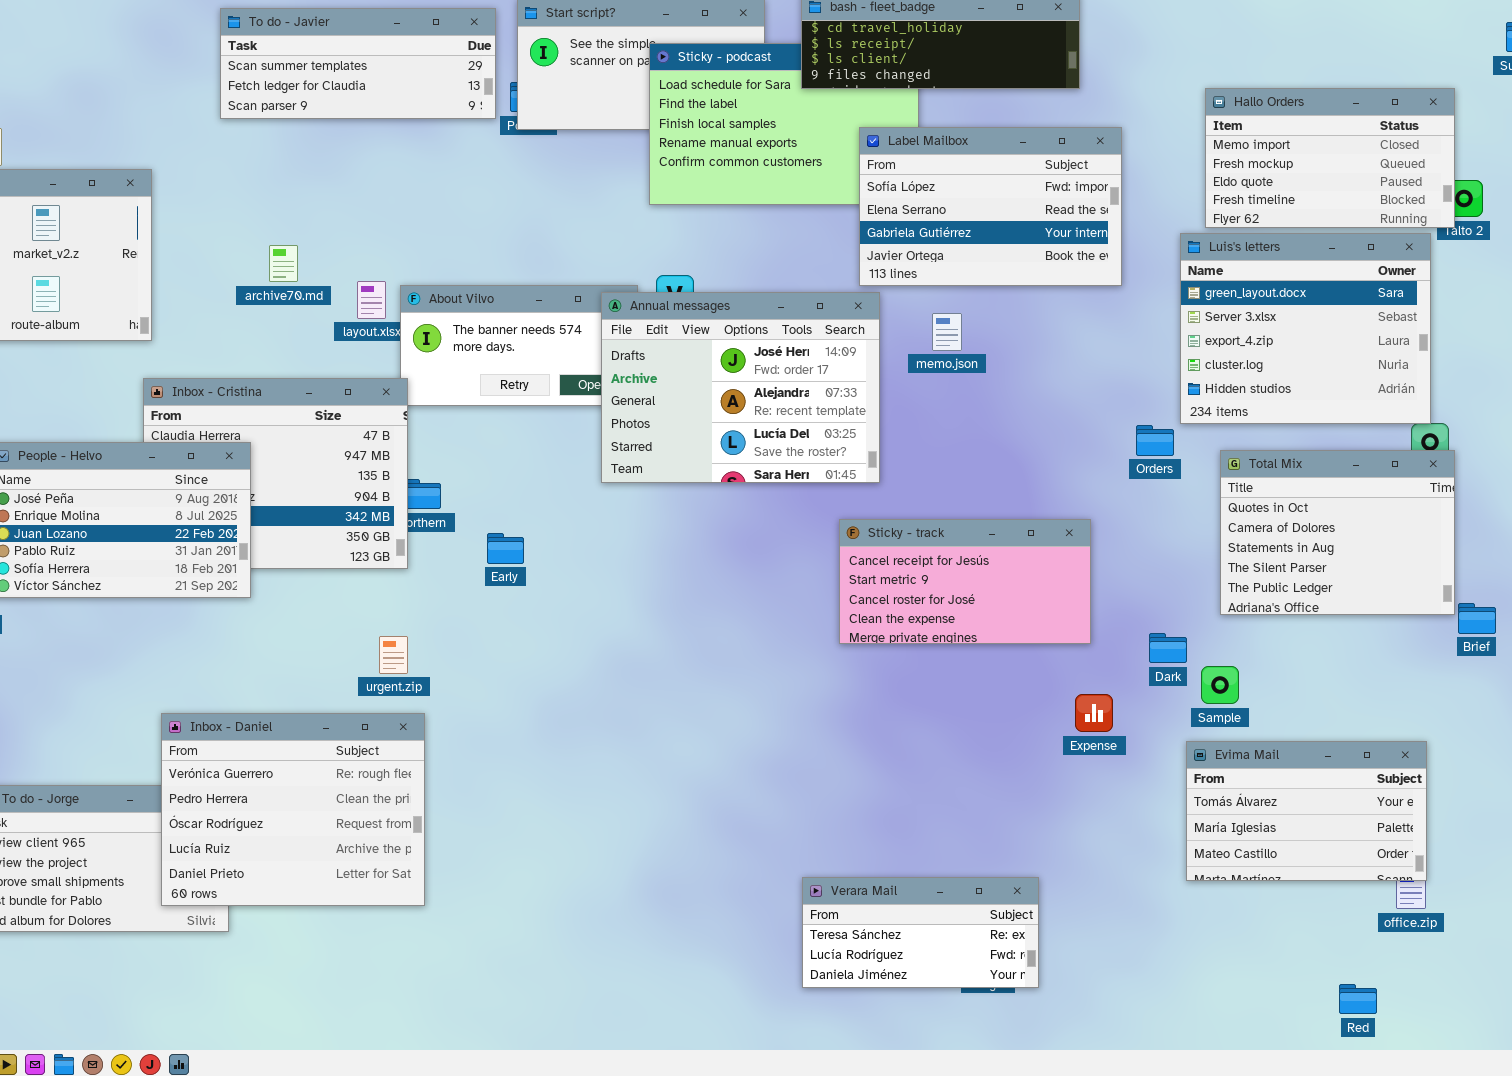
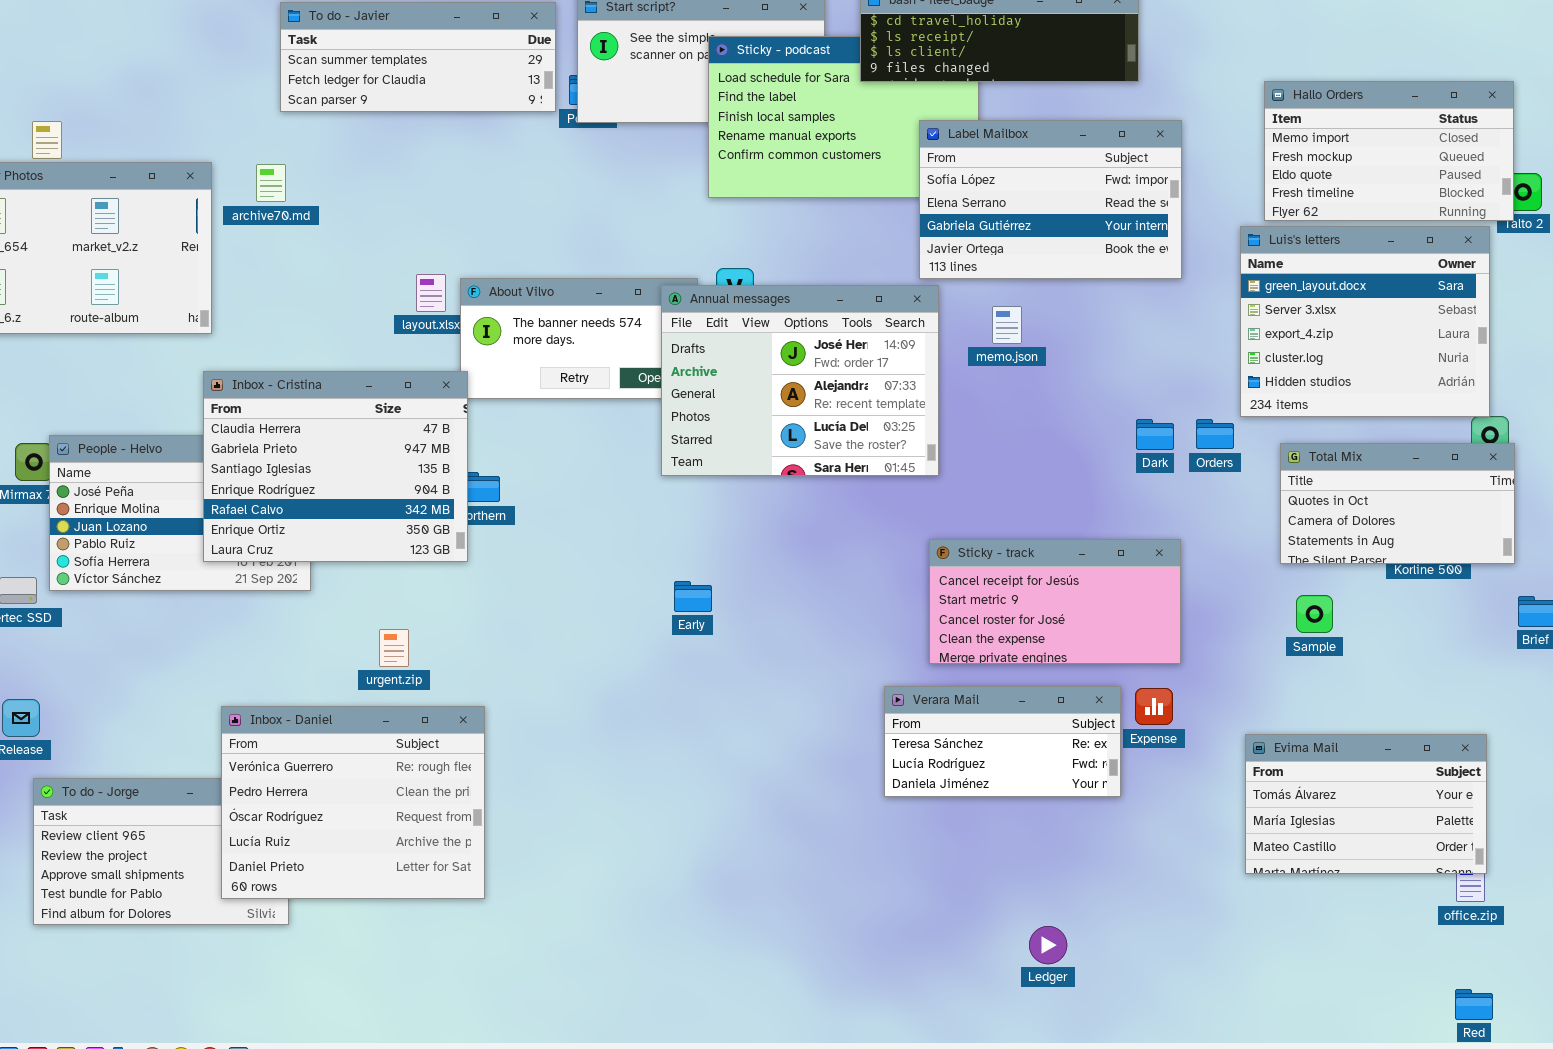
archive70.md: [269,245,298,282] -> [256,164,286,202], moved
Inbox - Cristina: [143,378,408,569] -> [203,371,468,562], raised
Total Mix: [1220,450,1455,615] -> [1280,443,1515,564], resized
Sticky - track: [839,519,1091,644] -> [929,539,1181,664], moved
Early: [487,533,524,564] -> [674,581,712,612], moved
Dark: [1149,633,1187,663] -> [1136,419,1174,450], moved
urgent.zip: [379,636,408,674] -> [379,629,409,667], moved
Sample: [1201,666,1239,704] -> [1296,595,1333,633], moved
Verara Mail: [802,877,1039,988] -> [884,686,1121,797], moved
Red: [1339,984,1377,1014] -> [1455,989,1493,1020], moved

